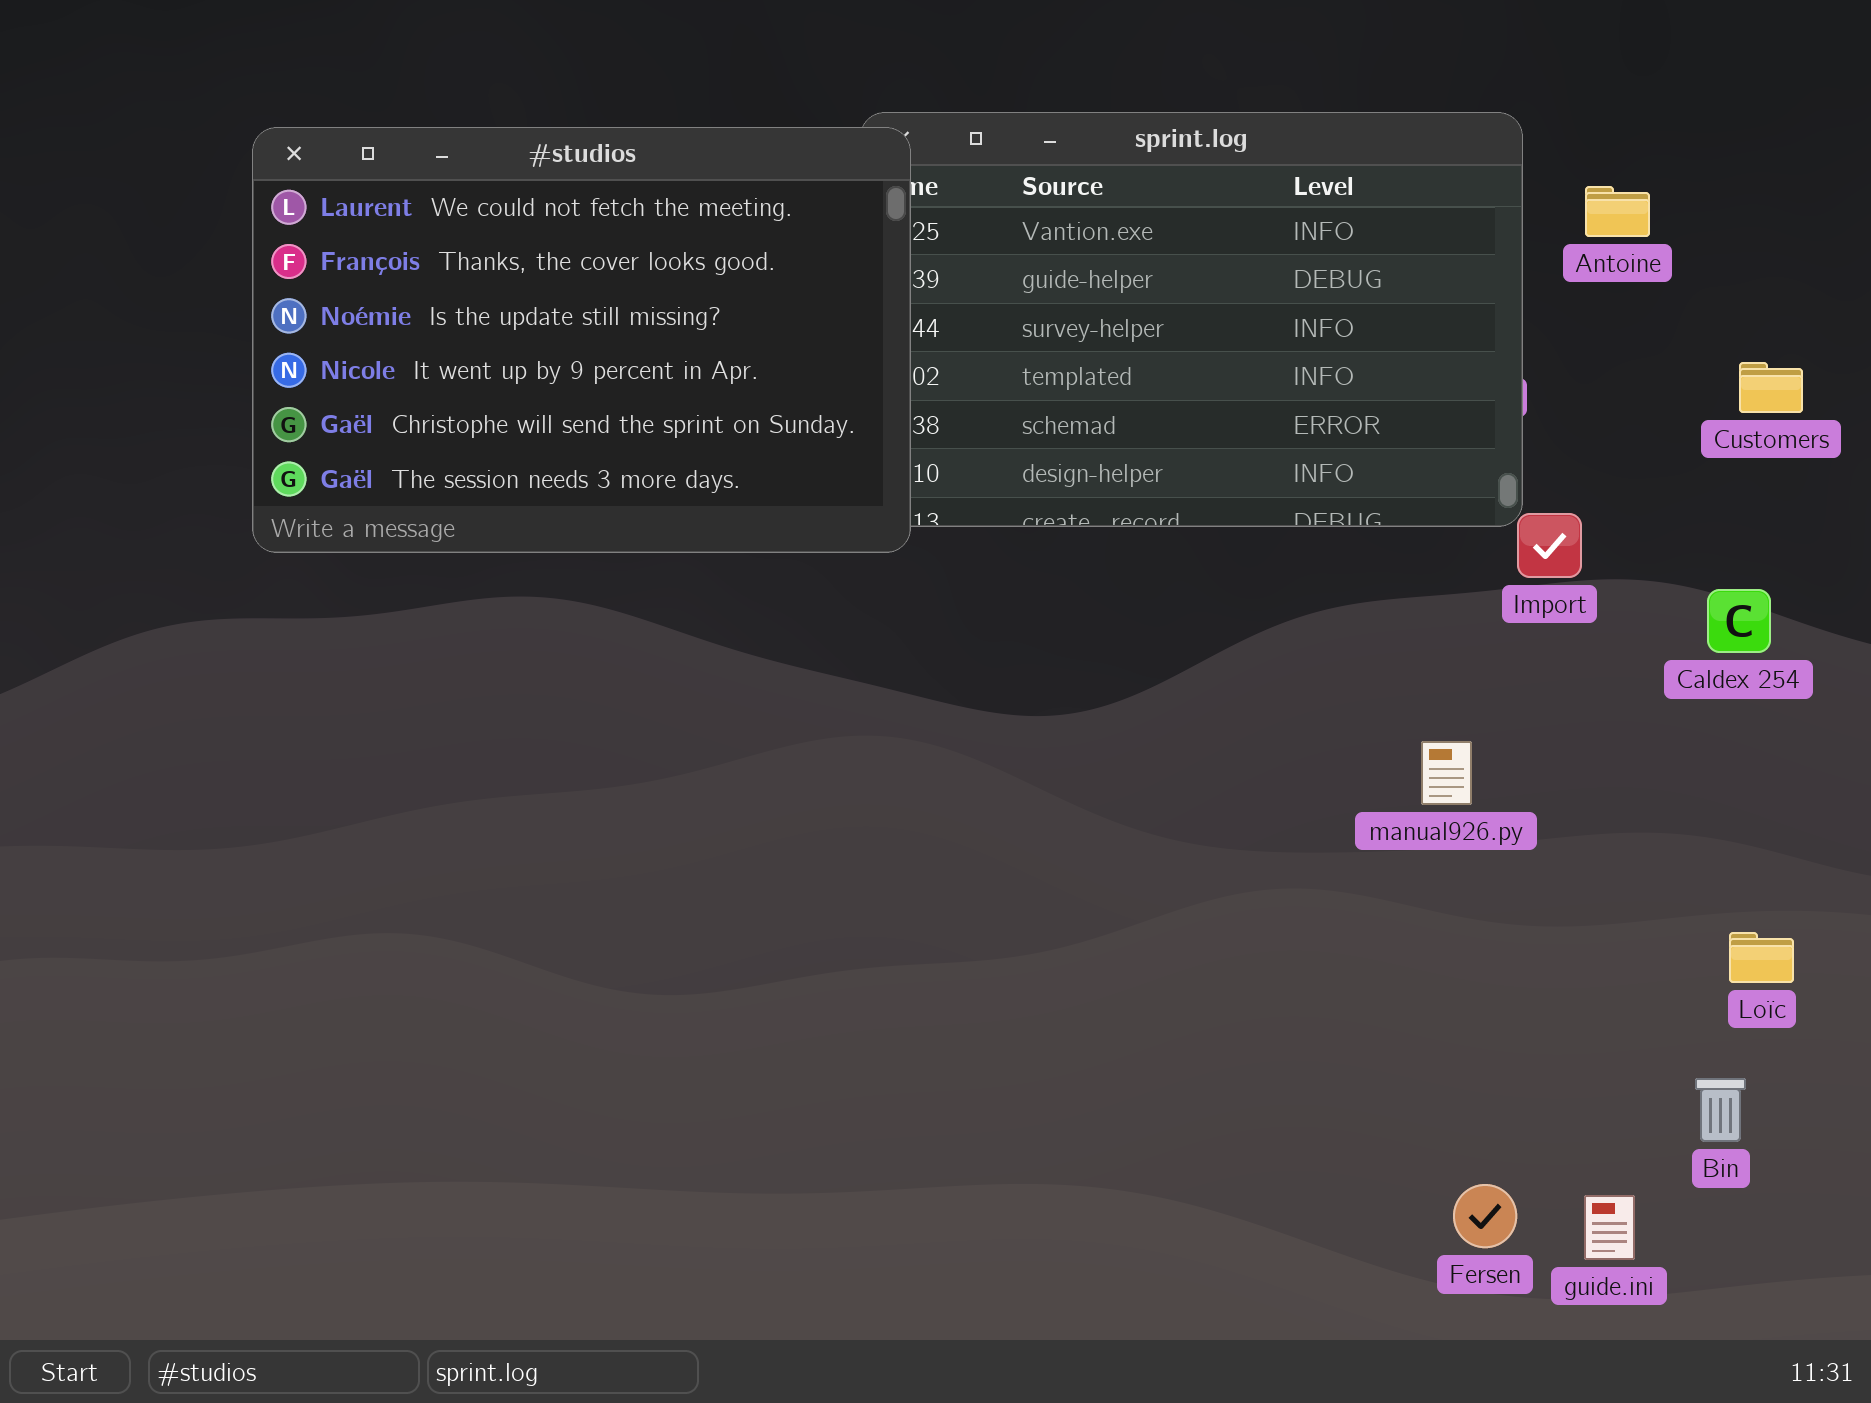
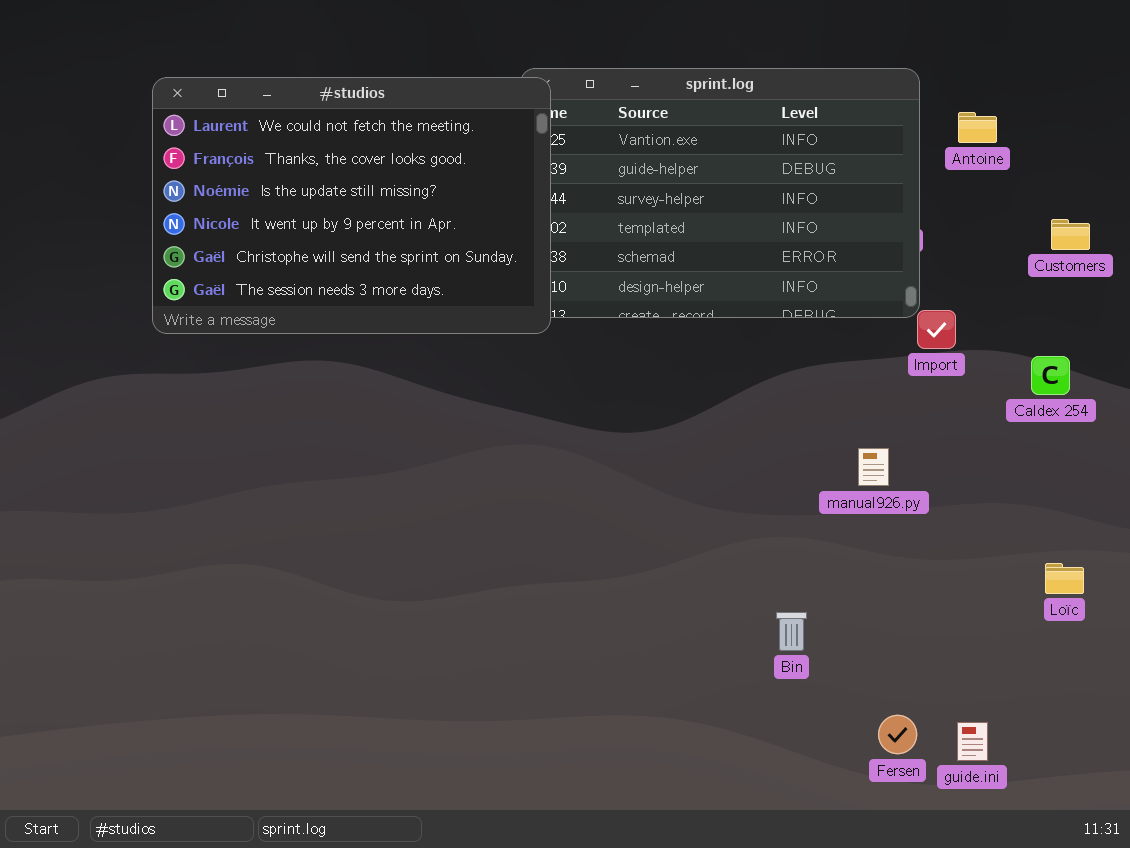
Bin: [1695,1078,1746,1142] -> [776,612,807,651], moved

